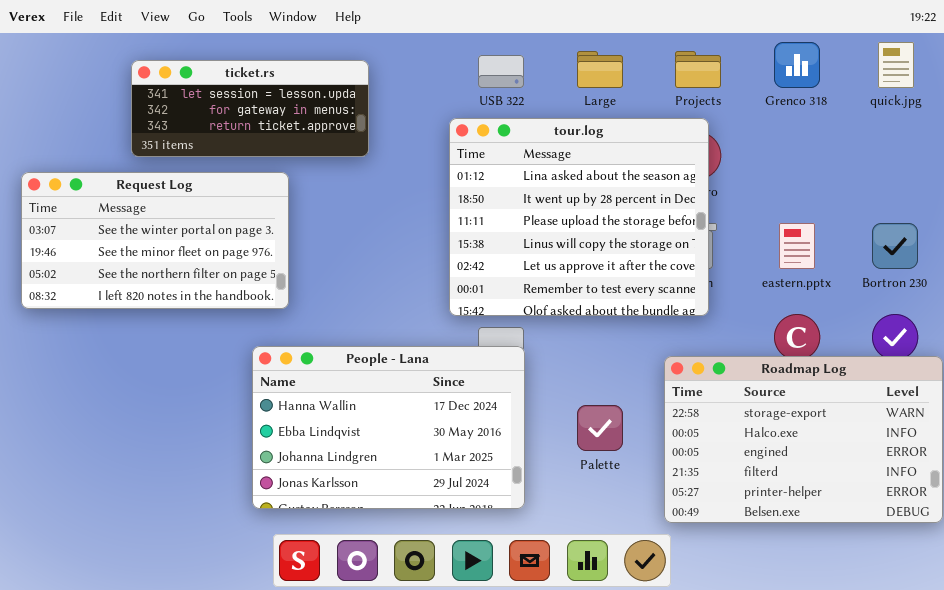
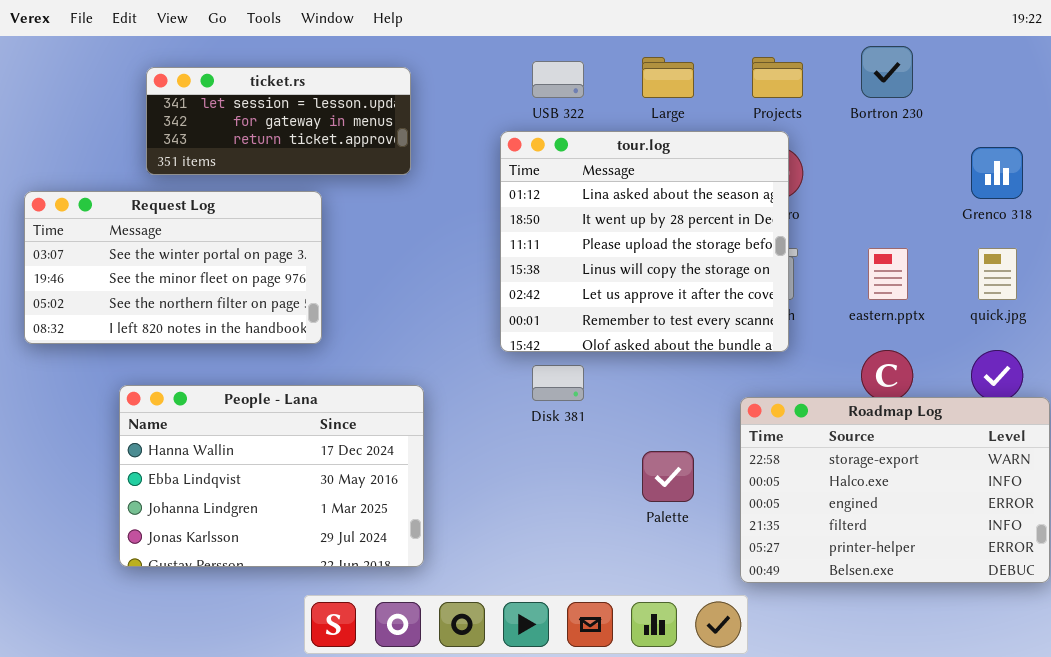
Grenco 318: [774,42,820,88] -> [971,147,1023,199], moved
quick.jpg: [878,42,914,88] -> [978,248,1017,300], moved
Bortron 230: [872,223,918,269] -> [861,46,913,98], moved
People - Lana: [252,346,525,509] -> [119,385,424,567], moved

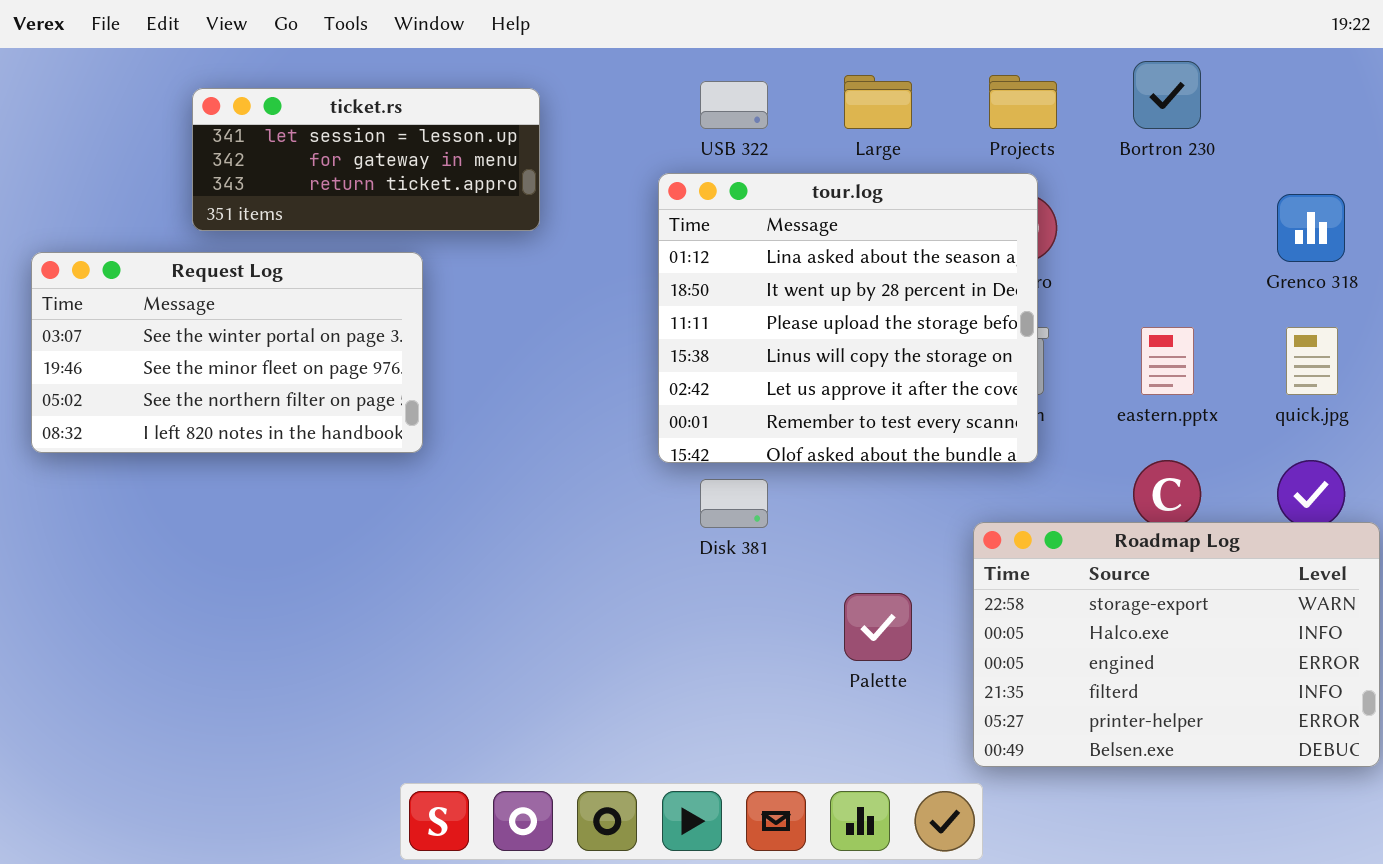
People - Lana: [119,385,424,567] -> none, closed

